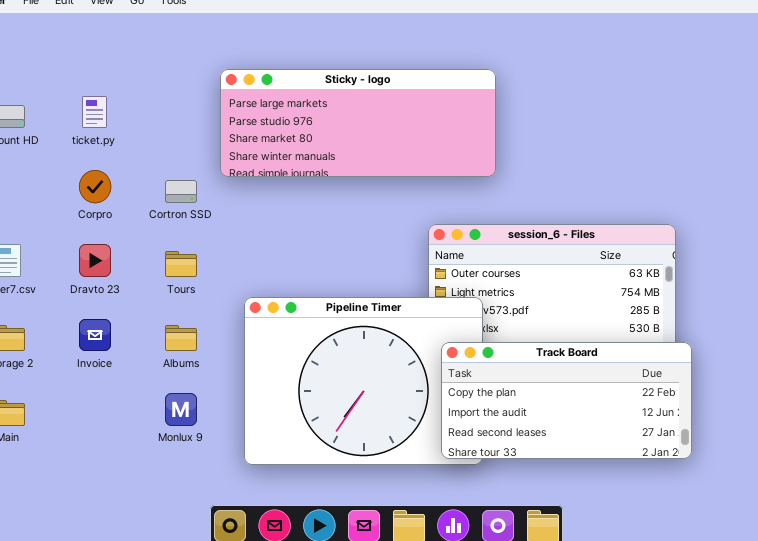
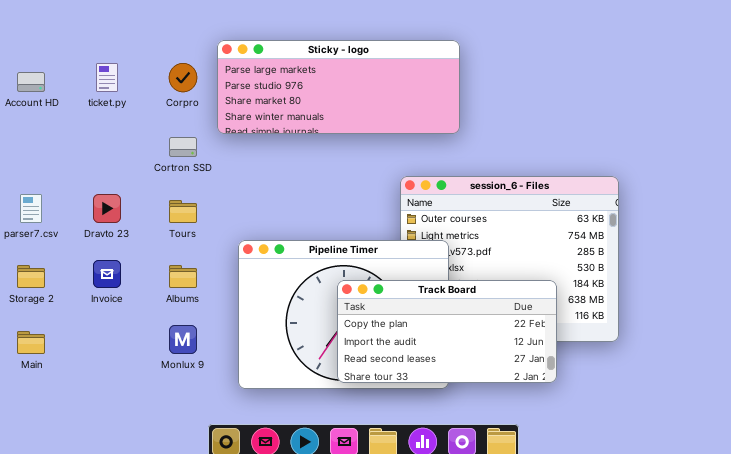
Corpro: [79,170,111,203] -> [169,63,197,92], moved
Track Board: [441,342,692,459] -> [337,280,557,383], moved

